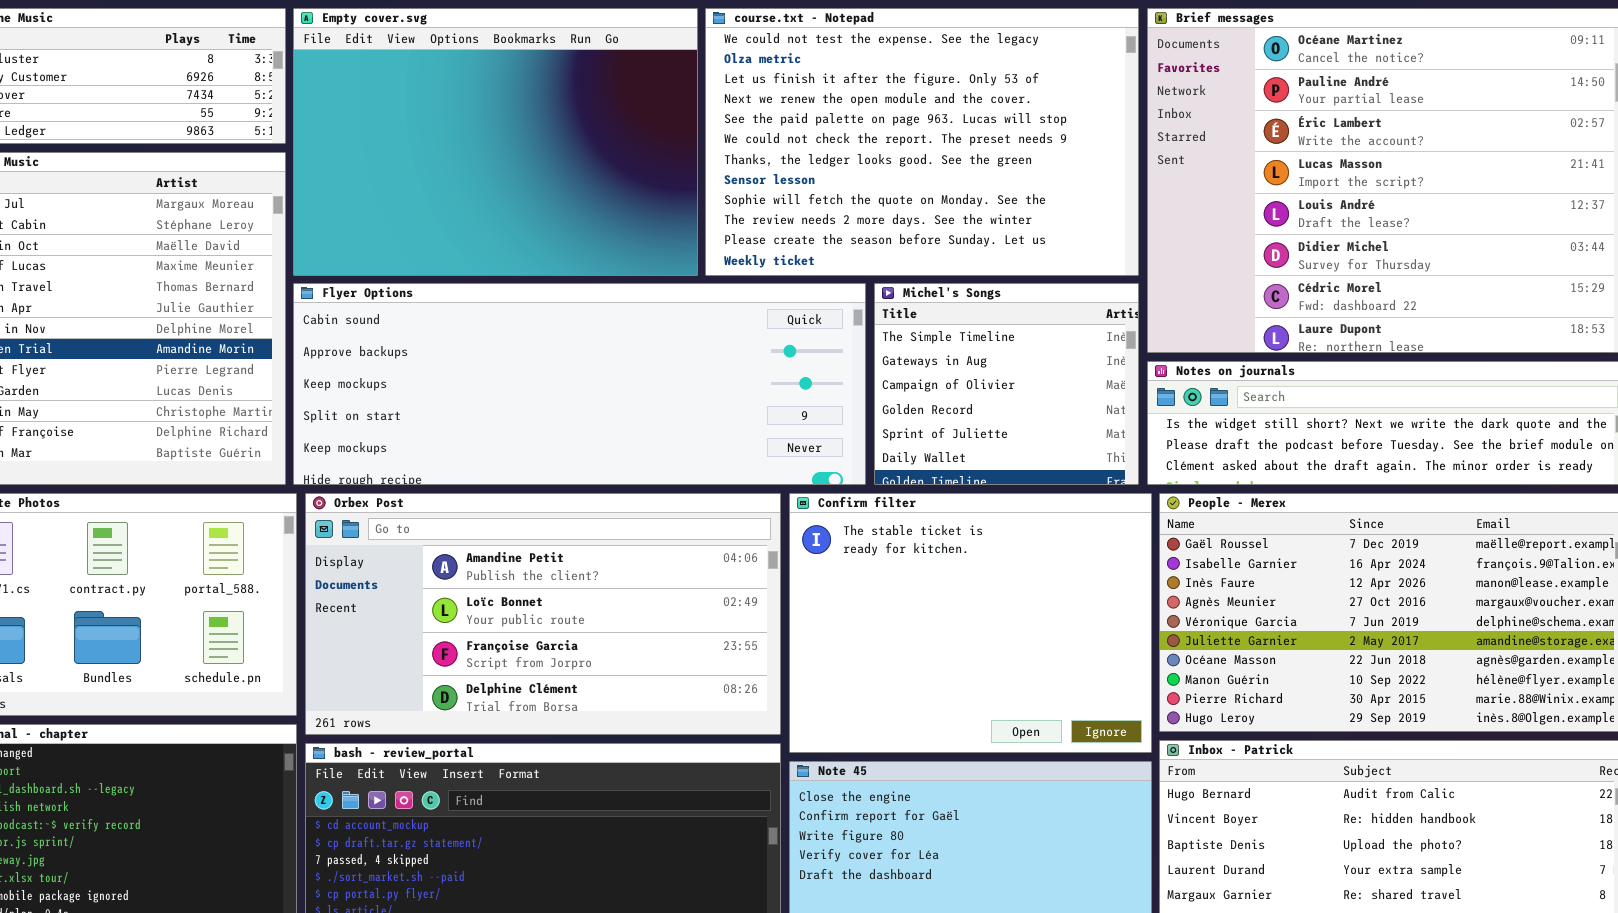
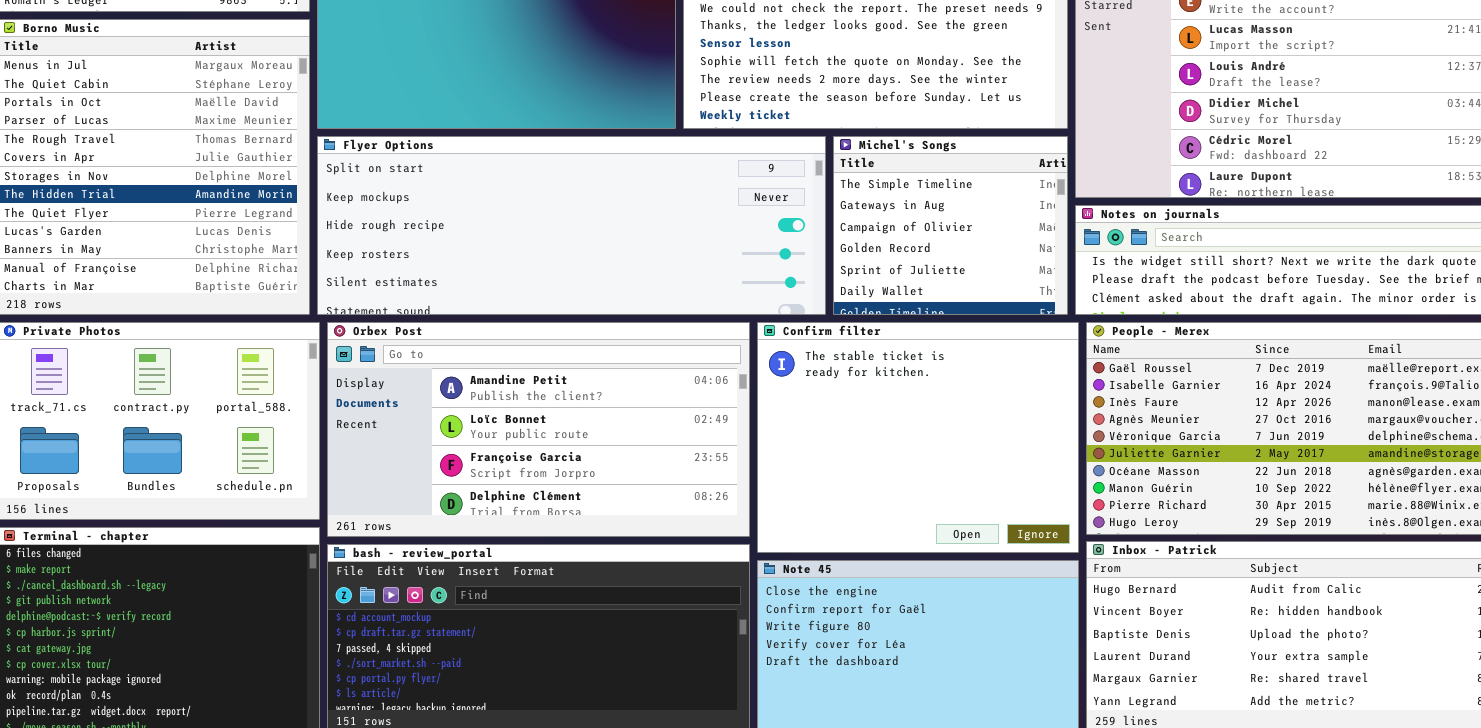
Flyer Options: [293,283,866,485] -> [317,136,826,315], scrolled down 3 rows

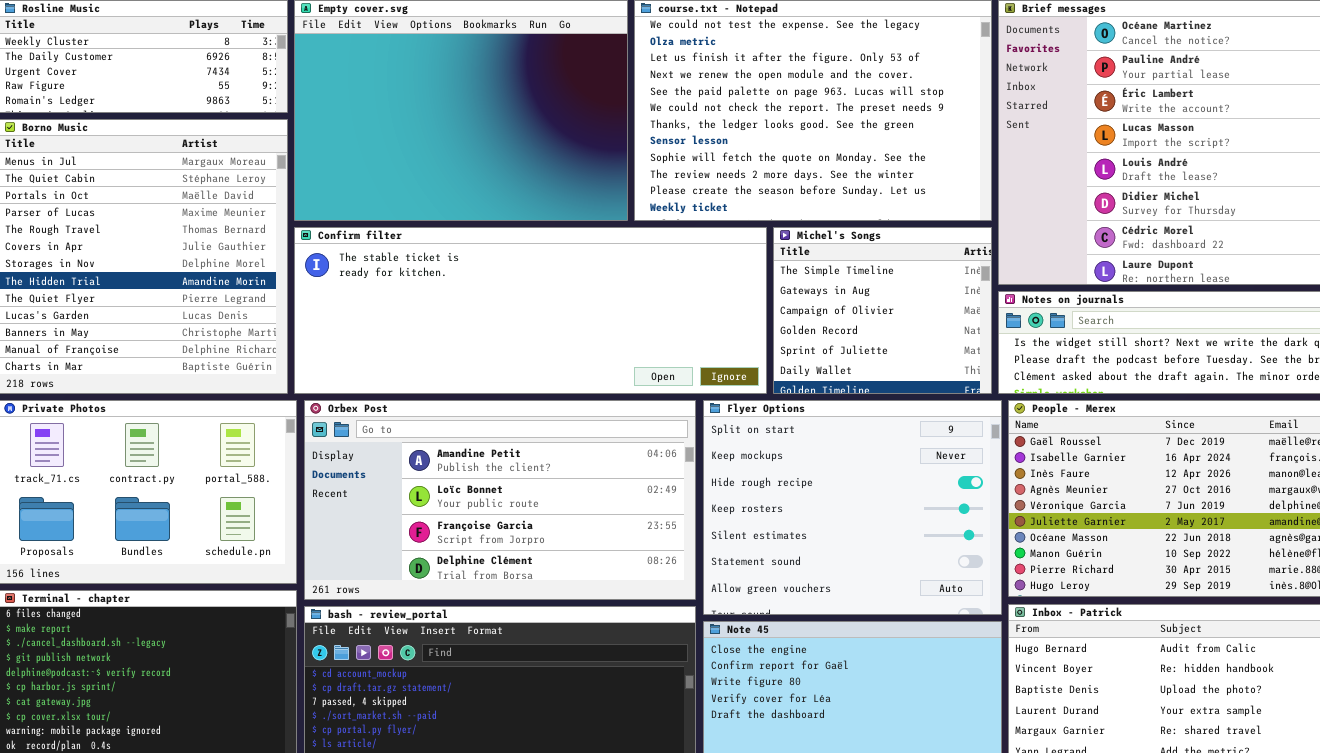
Flyer Options: [317,136,826,315] -> [703,400,1002,615], moved, resized
Confirm filter: [757,322,1079,553] -> [294,227,767,394], moved, resized

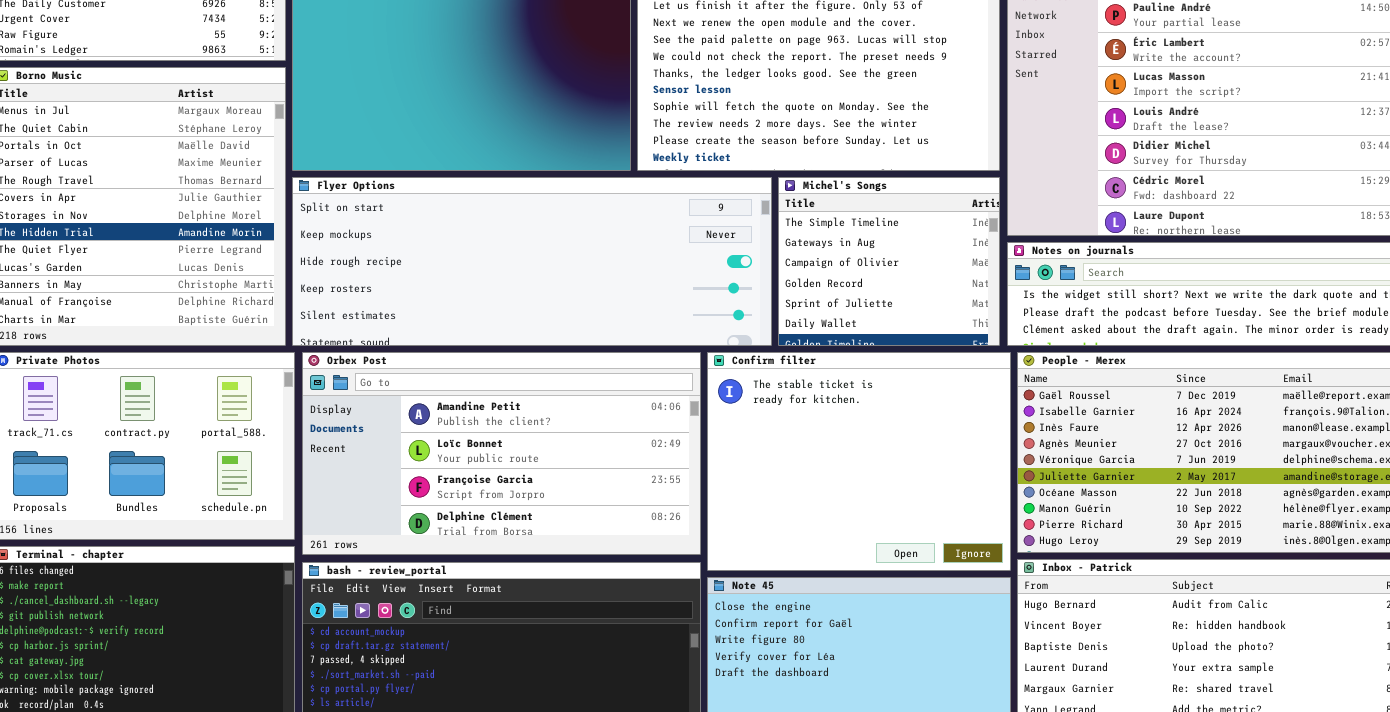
Confirm filter: [294,227,767,394] -> [707,352,1011,571], moved, resized
Flyer Options: [703,400,1002,615] -> [292,177,772,346], moved, resized

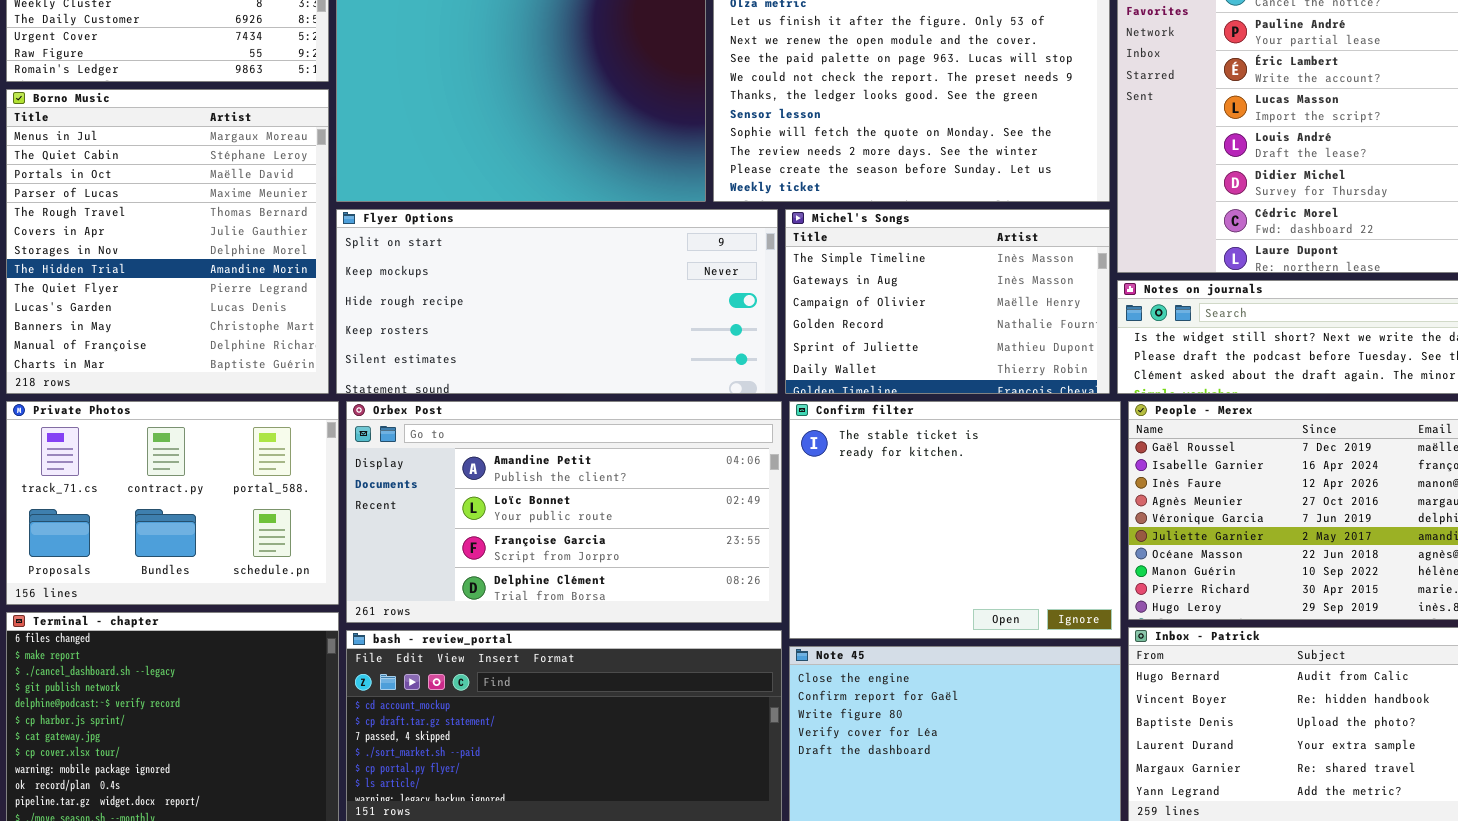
Flyer Options: [292,177,772,346] -> [336,209,778,394], resized
Michel's Songs: [778,177,1000,346] -> [785,209,1110,394], resized

